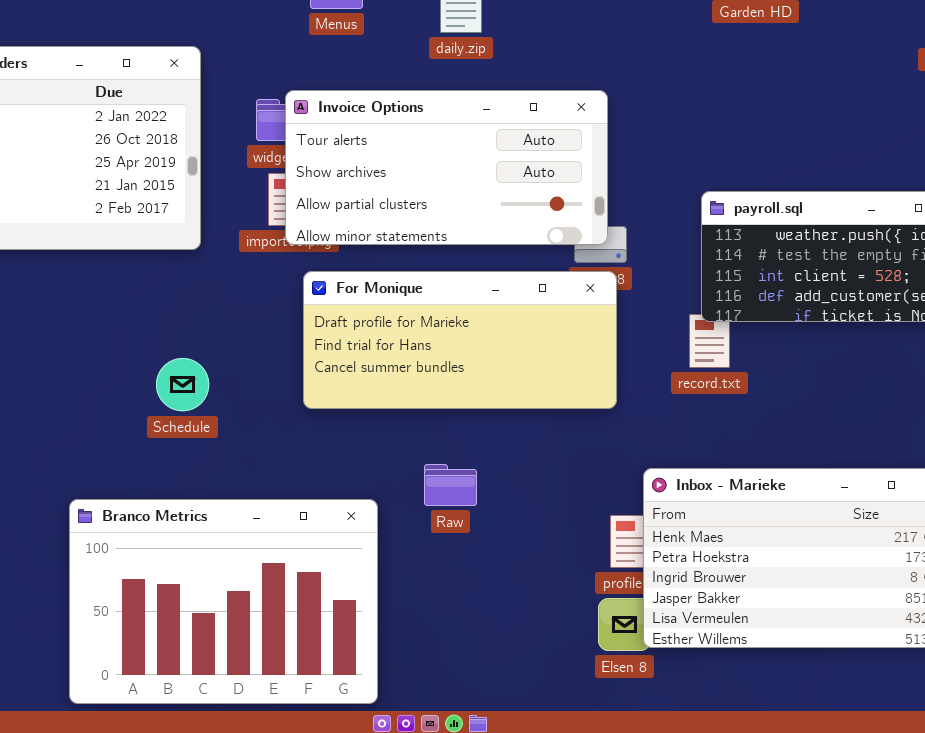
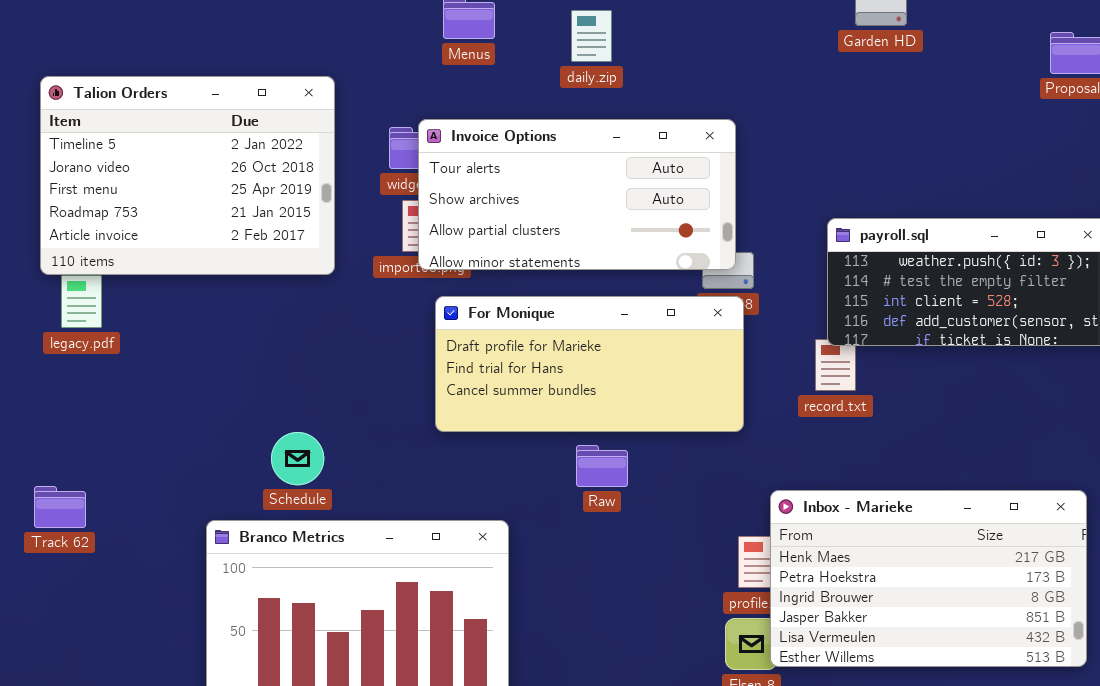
Schedule: [156,358,209,411] -> [271,432,324,485], moved
Raw: [424,464,477,506] -> [576,445,628,487], moved

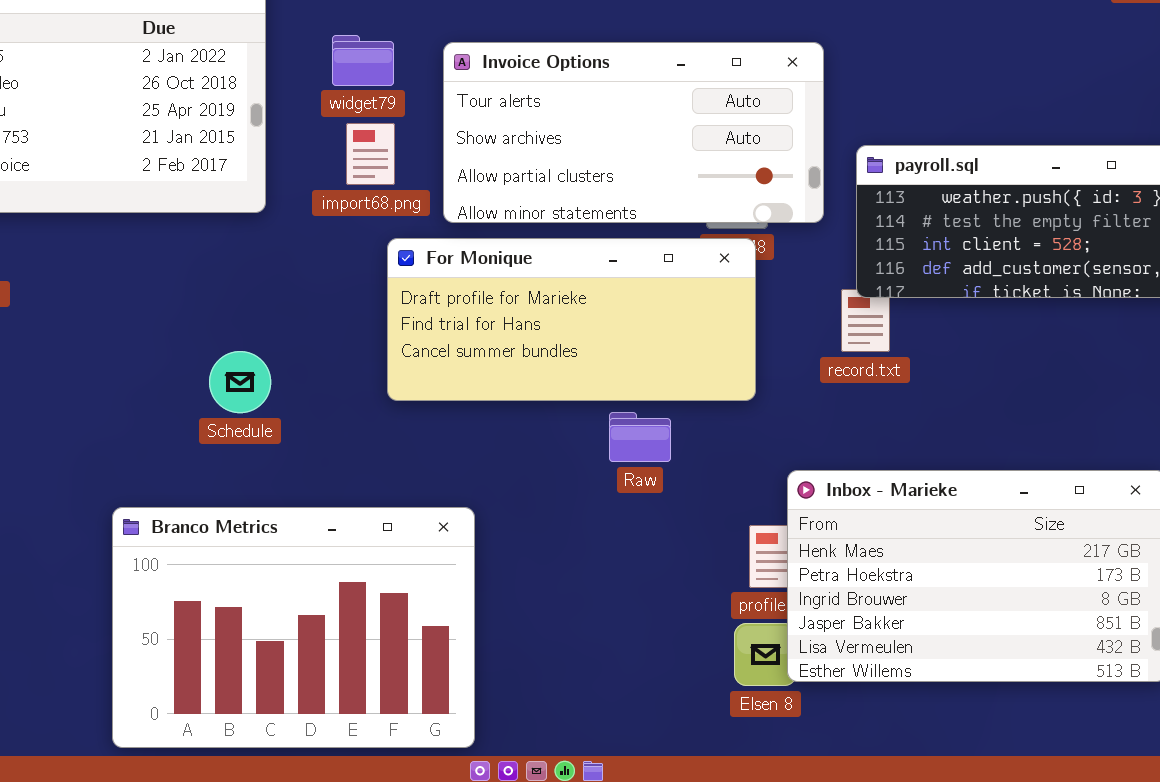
Invoice Options: [418,119,736,270] -> [443,42,824,223], moved
Schedule: [271,432,324,485] -> [209,351,271,413], moved
Raw: [576,445,628,487] -> [609,412,671,462], moved

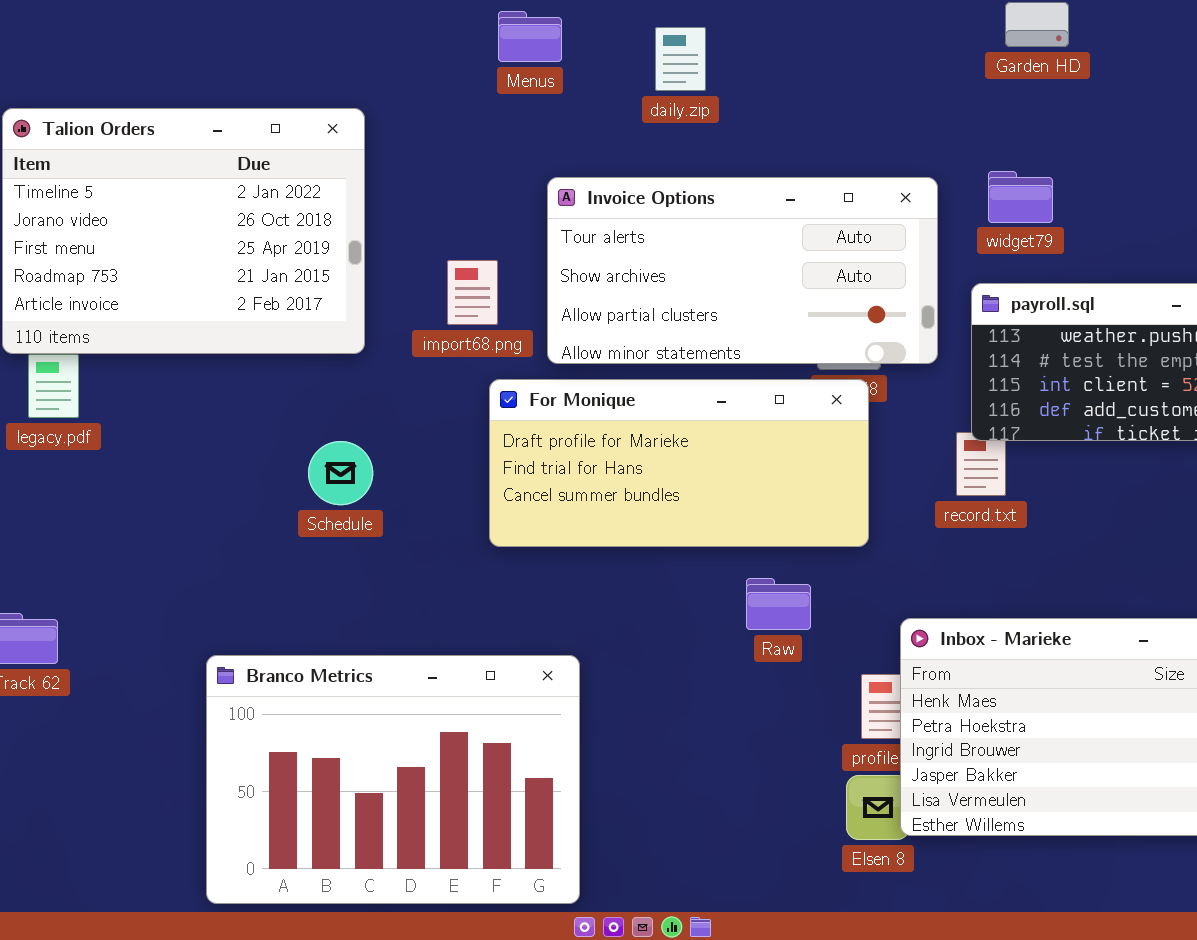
widget79: [332,35,394,86] -> [988,171,1053,223], moved
Schedule: [209,351,271,413] -> [308,441,373,505], moved
Raw: [609,412,671,462] -> [746,578,811,630], moved

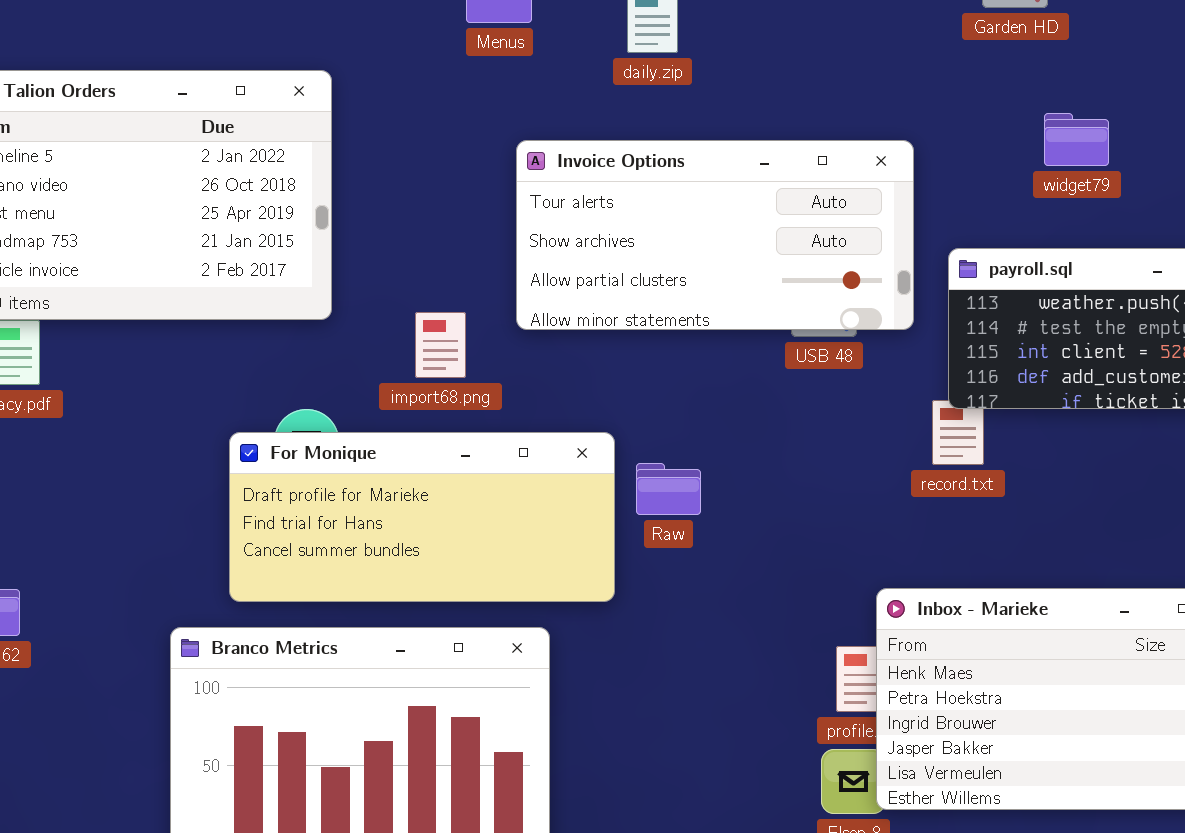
widget79: [988,171,1053,223] -> [1044,113,1109,166], moved
import68.png: [447,260,498,325] -> [415,312,466,378], moved
For Monique: [489,379,869,547] -> [229,432,615,602], moved
Raw: [746,578,811,630] -> [636,463,701,515], moved

